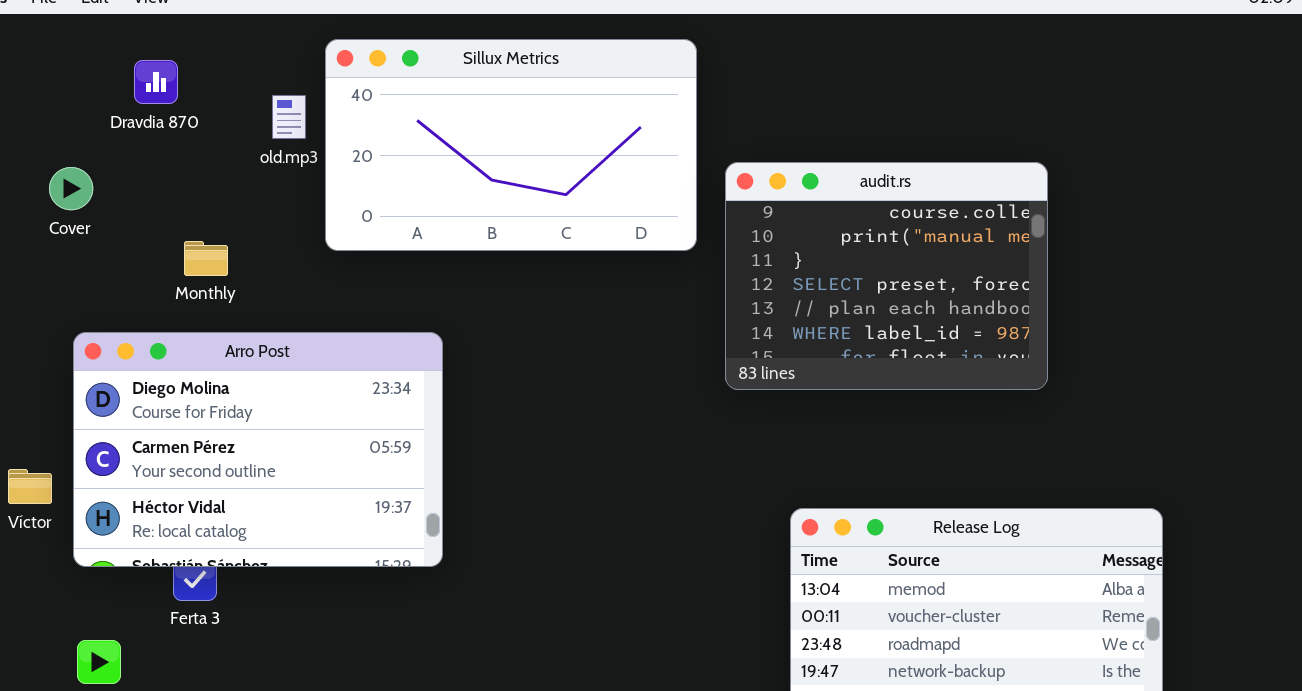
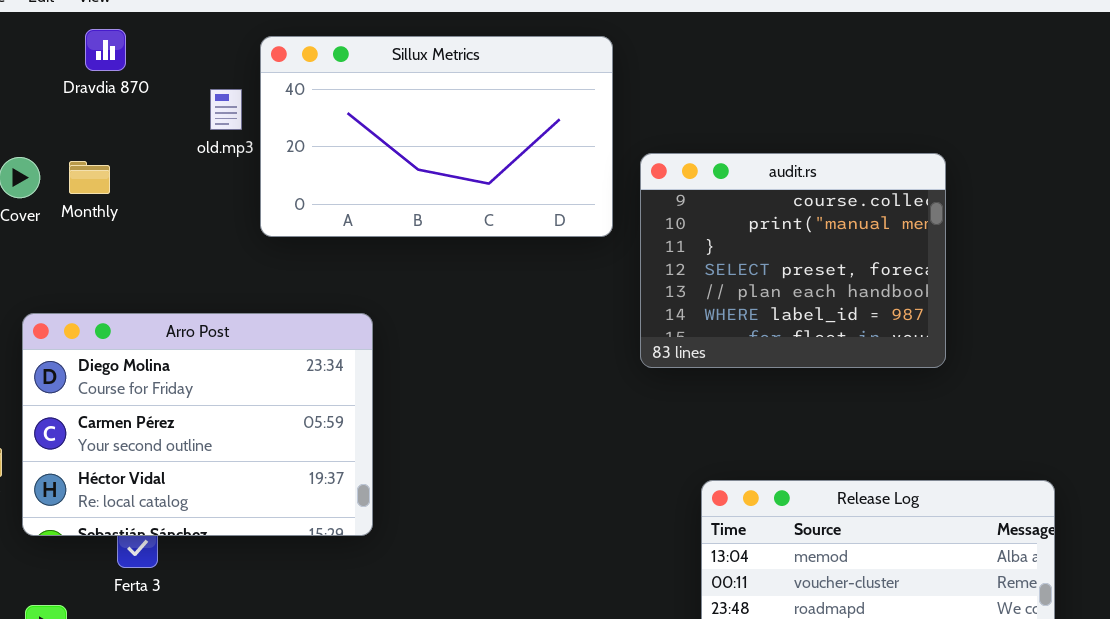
Dravdia 870: [134,60,178,104] -> [85,29,126,71], moved
Monthly: [184,241,228,276] -> [69,161,110,194], moved

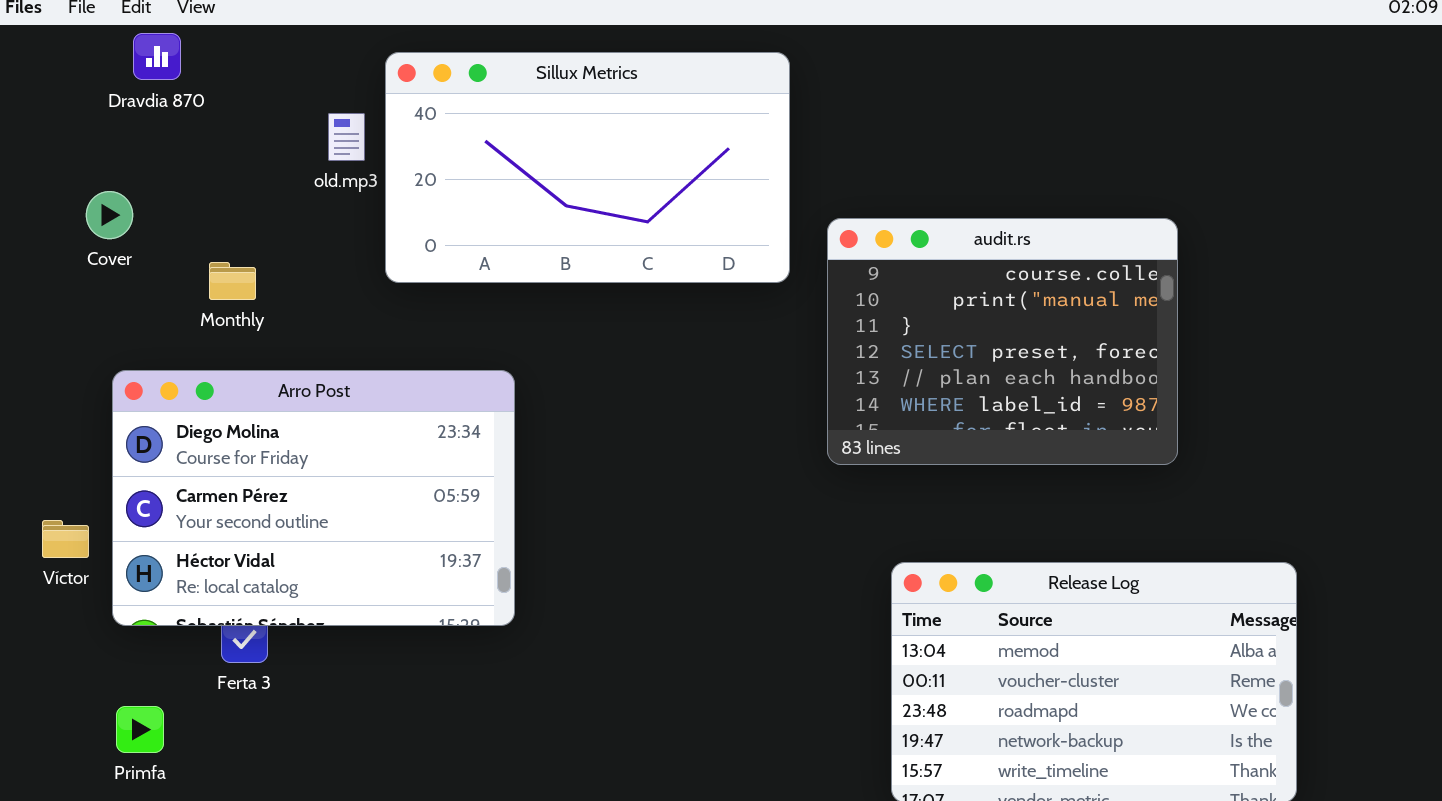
Dravdia 870: [85,29,126,71] -> [133,33,181,80], moved
audit.rs: [640,153,946,368] -> [827,218,1178,465], moved
Monthly: [69,161,110,194] -> [209,262,256,300], moved

